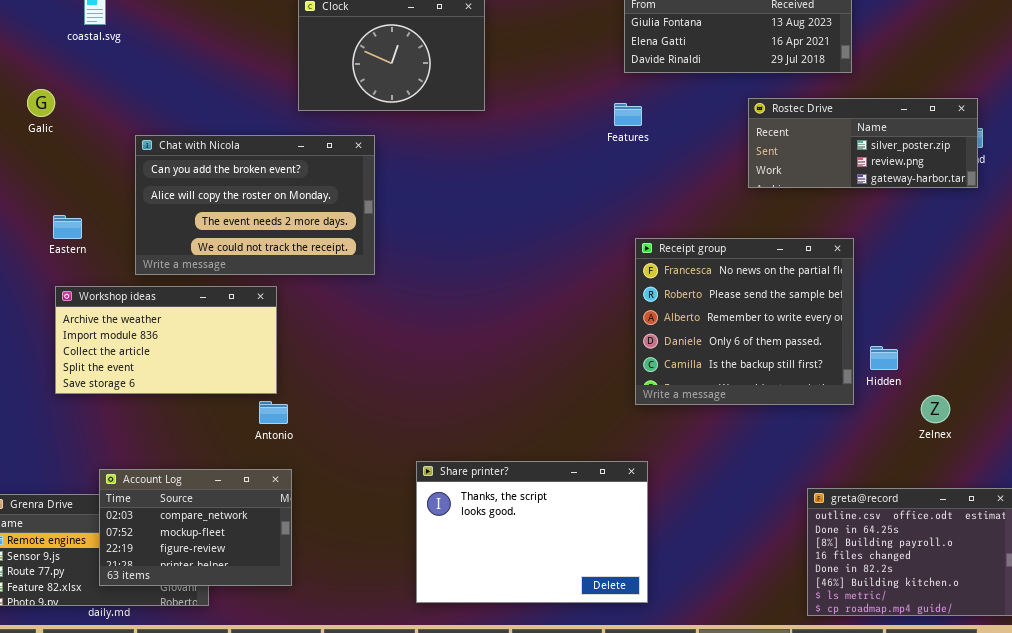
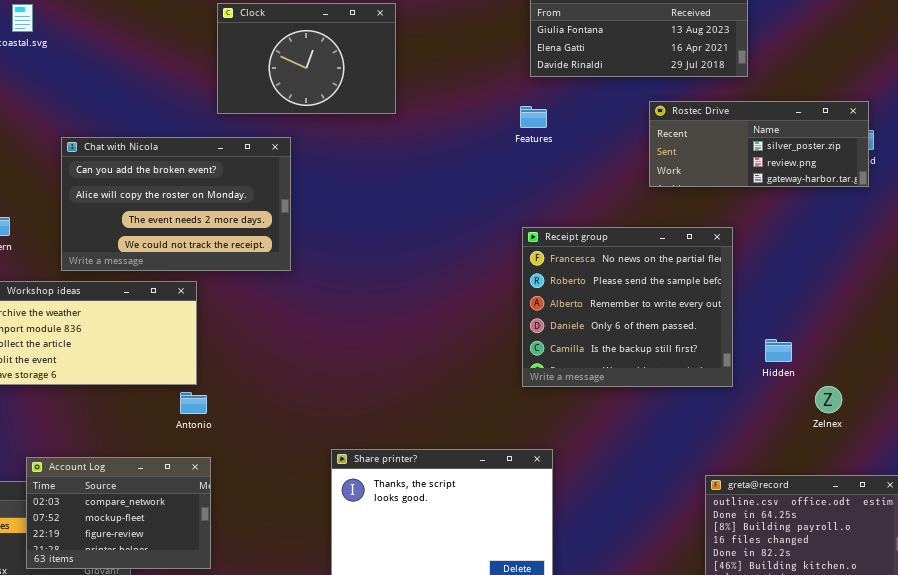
Receipt group: [635,238,854,405] -> [522,227,733,387], moved

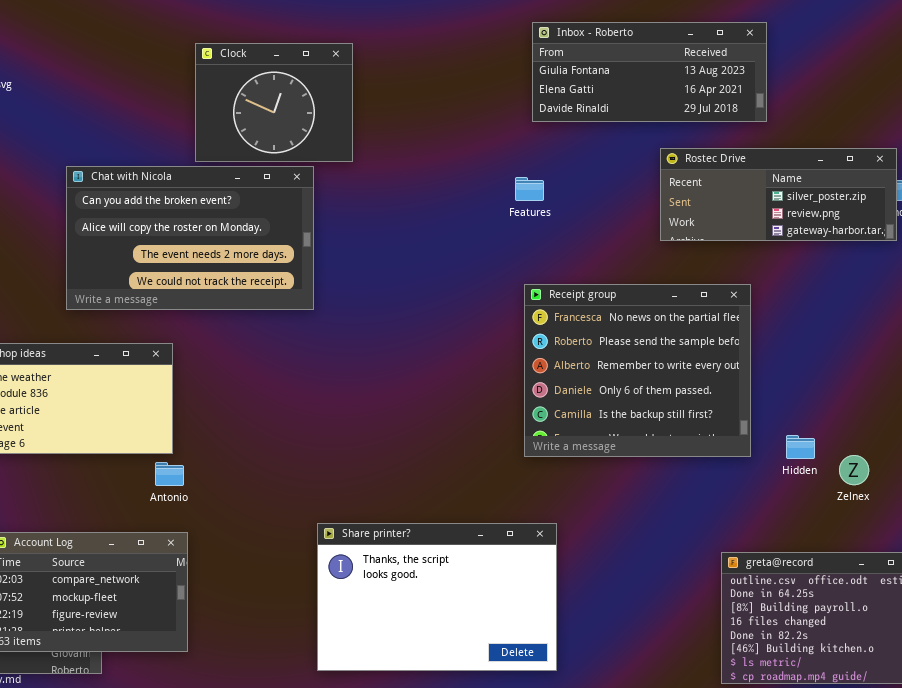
Clock: [217,3,396,114] -> [195,43,353,162], resized
Features: [520,106,547,128] -> [515,177,544,201], moved
Chat with Nicola: [61,137,291,271] -> [66,166,314,310], moved
Hidden: [765,339,792,362] -> [786,435,815,459], moved

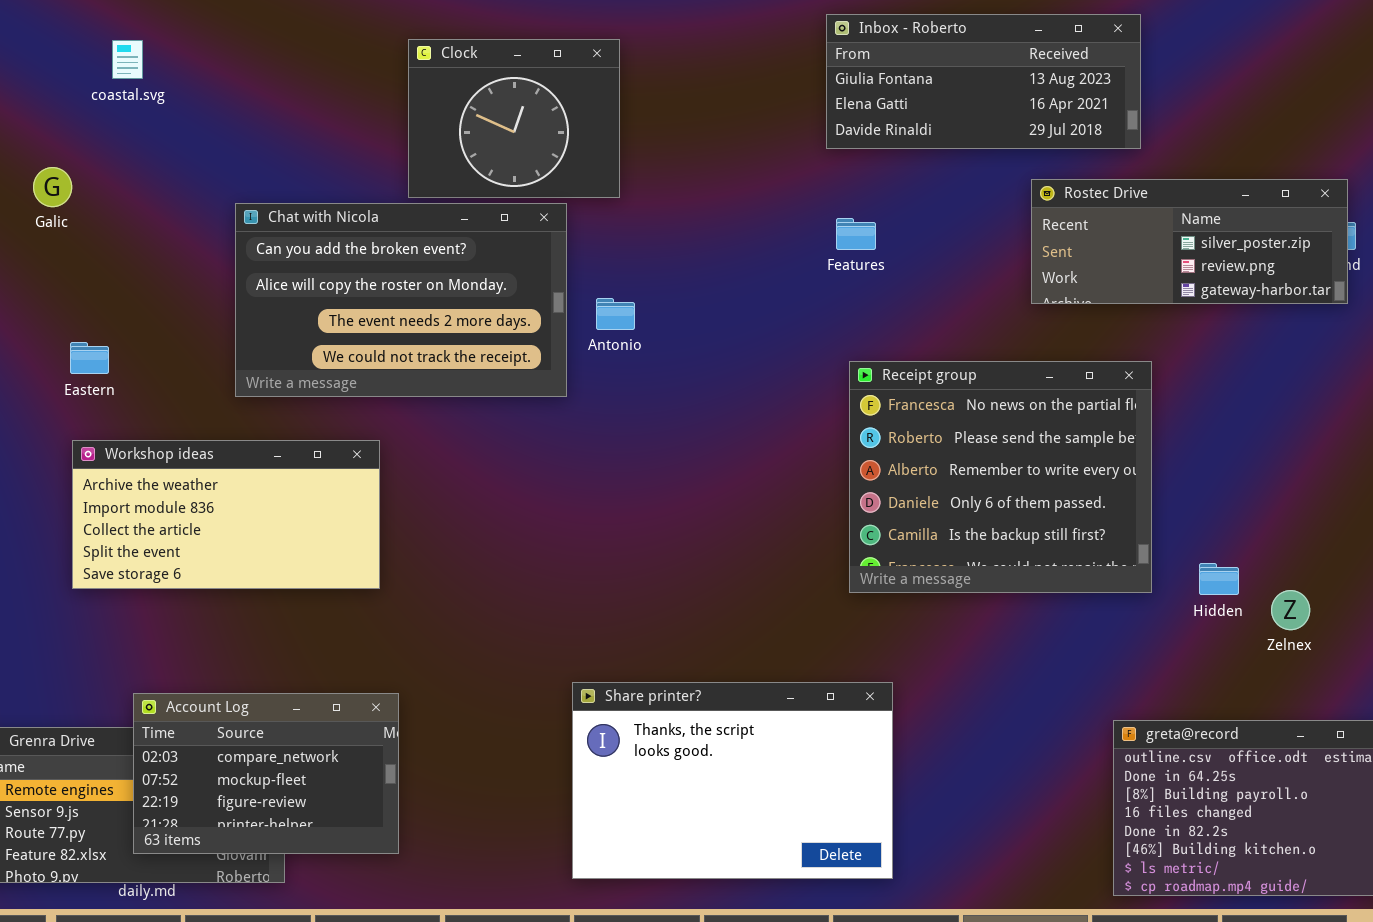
Inbox - Roberto: [532,22,767,122] -> [826,14,1141,149], moved
Antonio: [155,462,184,486] -> [596,298,635,330], moved

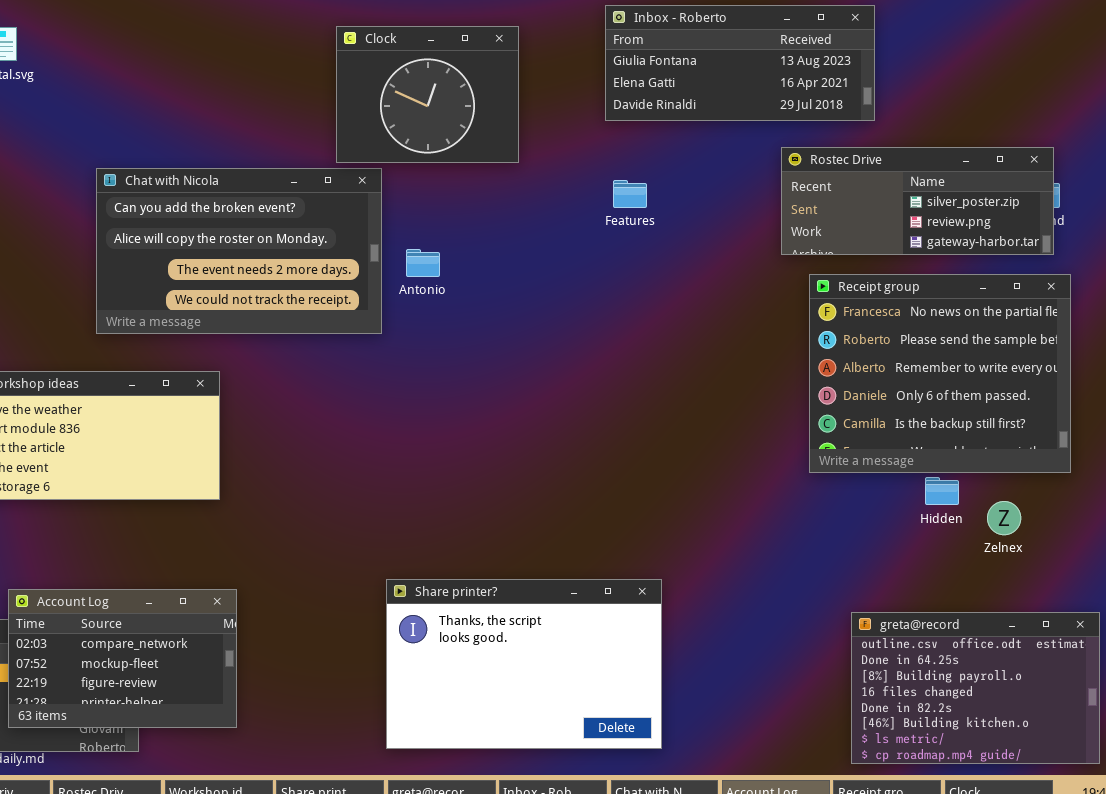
Clock: [408,39,620,198] -> [336,26,519,163], moved
Receipt group: [849,361,1152,593] -> [809,274,1071,473], moved

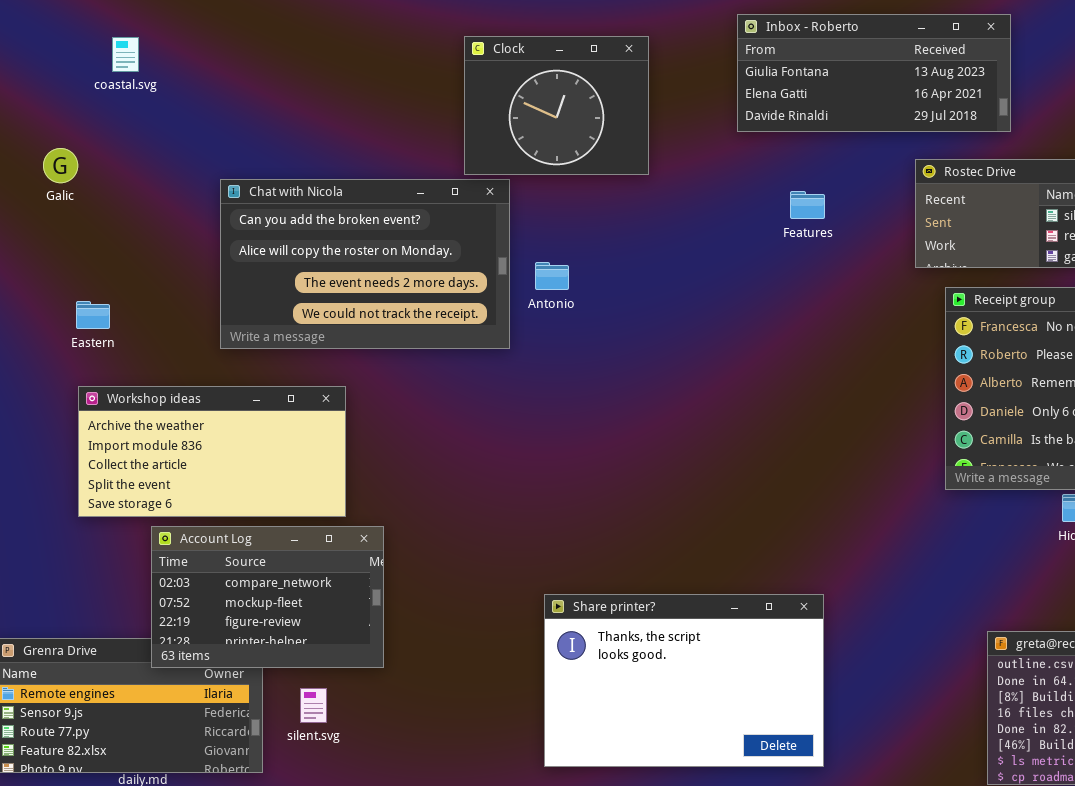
Features: [613,180,647,208] -> [790,191,825,219], moved
Share printer?: [386,579,662,749] -> [544,594,824,767], moved
Account Log: [8,589,237,728] -> [151,526,384,668], moved

